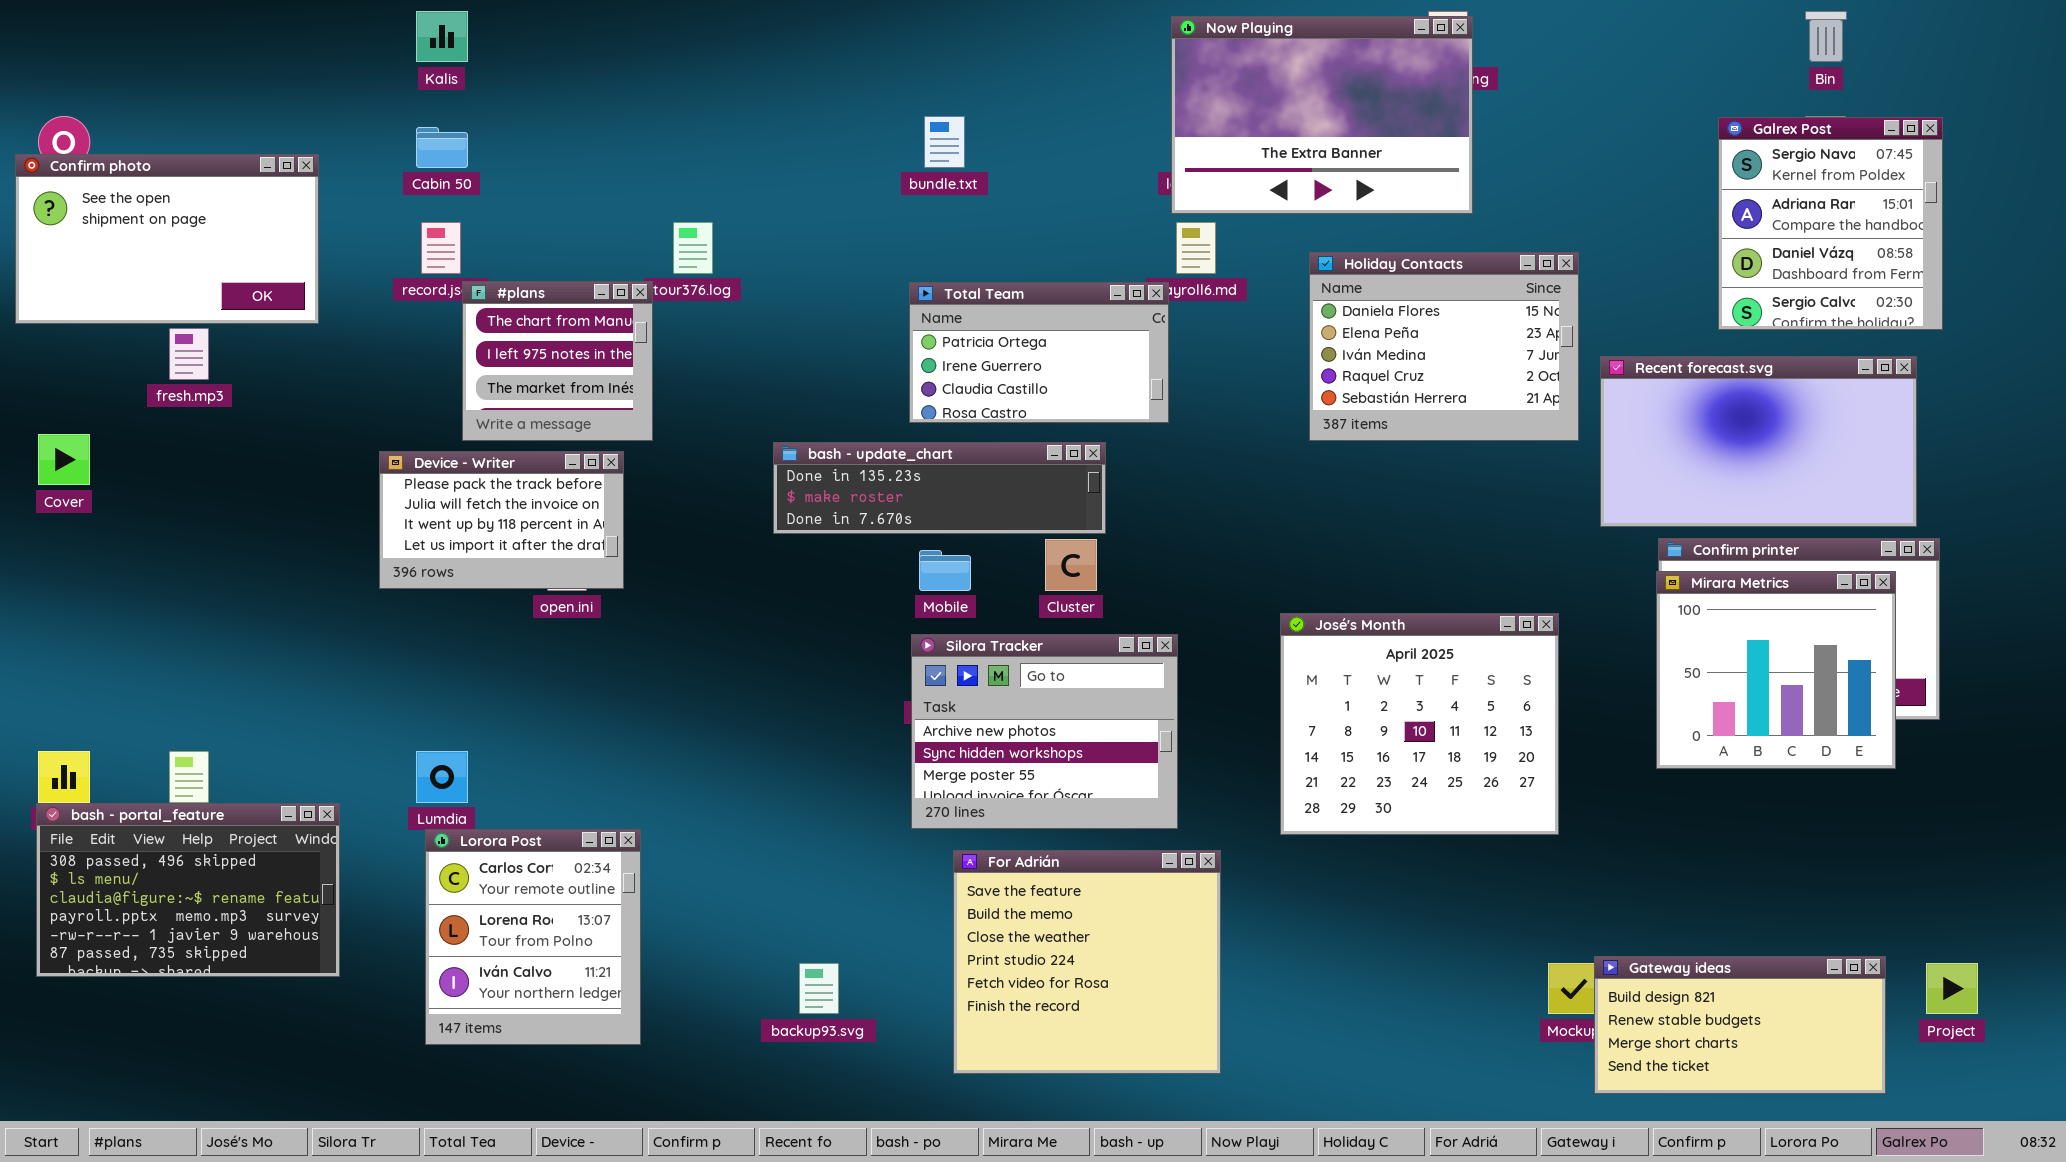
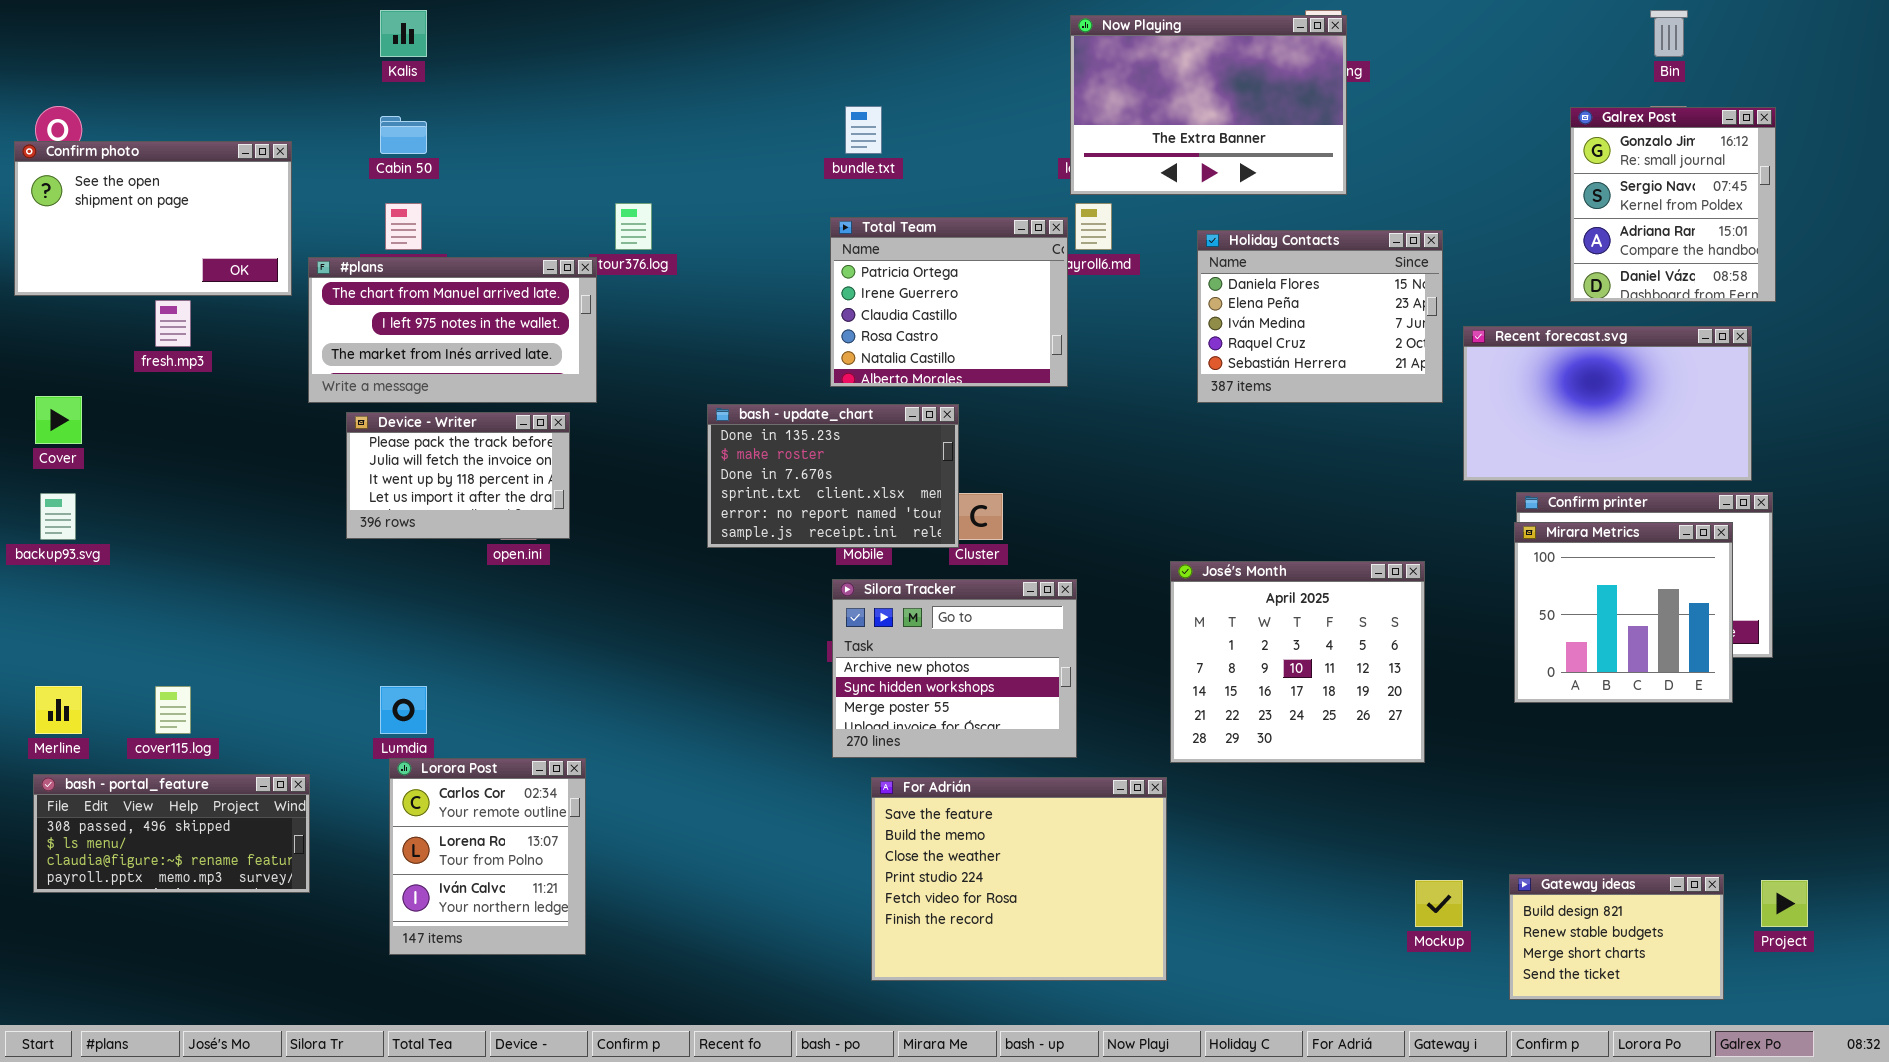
Galrex Post: [1718,117,1943,330] -> [1570,107,1776,302], scrolled up 1 row
#plans: [462,281,653,441] -> [308,257,597,403], resized
Total Team: [909,282,1169,423] -> [830,217,1068,387], resized
bash - update_chart: [773,442,1106,534] -> [707,404,959,548], resized
bash - portal_feature: [36,803,340,977] -> [33,774,310,893], resized
For Adrián: [953,850,1221,1074] -> [871,777,1167,981], resized
Gateway ideas: [1594,956,1886,1094] -> [1509,874,1724,1000], resized
backup93.svg: [799,963,839,1014] -> [40,493,76,540], moved

